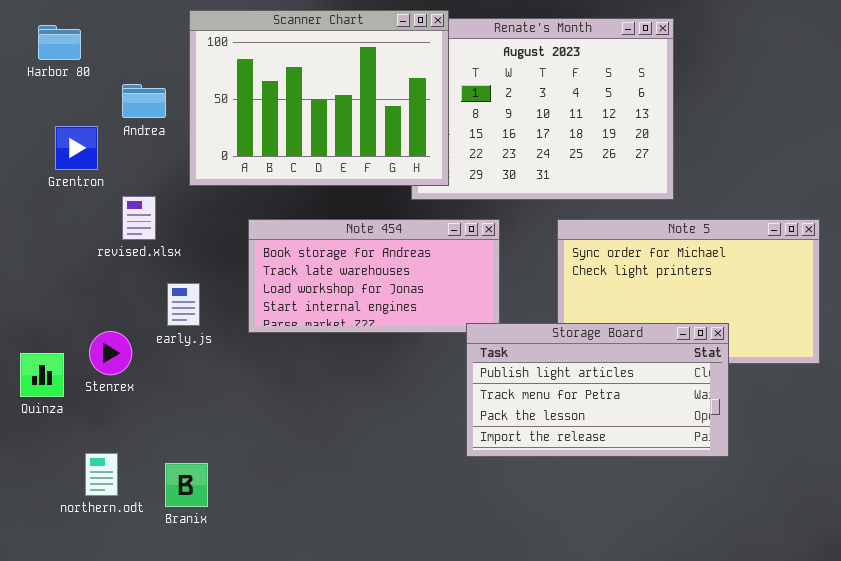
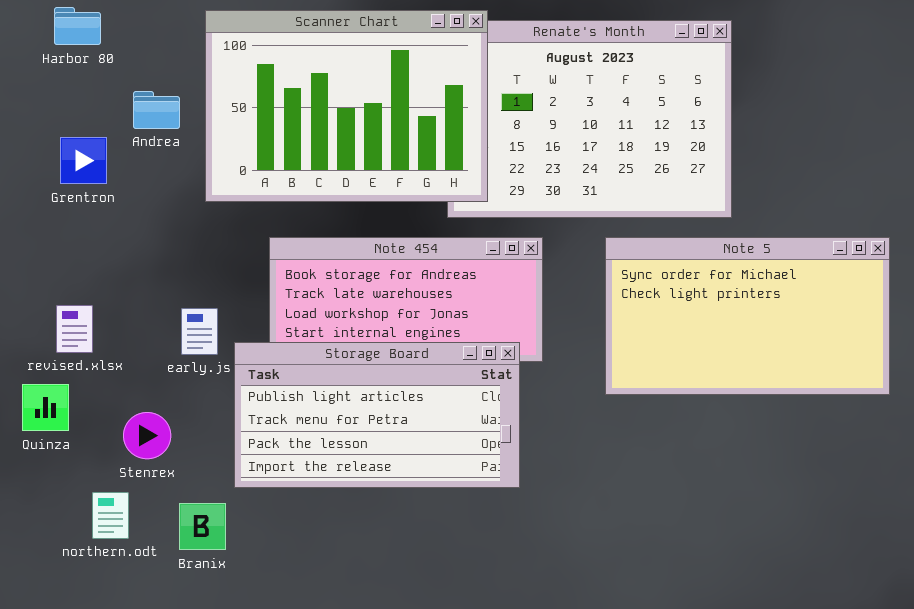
Harbor 80: [38,25,81,60] -> [54,7,101,45], moved
revised.xlsx: [122,196,156,240] -> [56,305,93,353], moved
Storage Board: [466,323,729,457] -> [234,342,520,488], moved
Stenrex: [89,331,132,375] -> [123,412,171,459], moved

